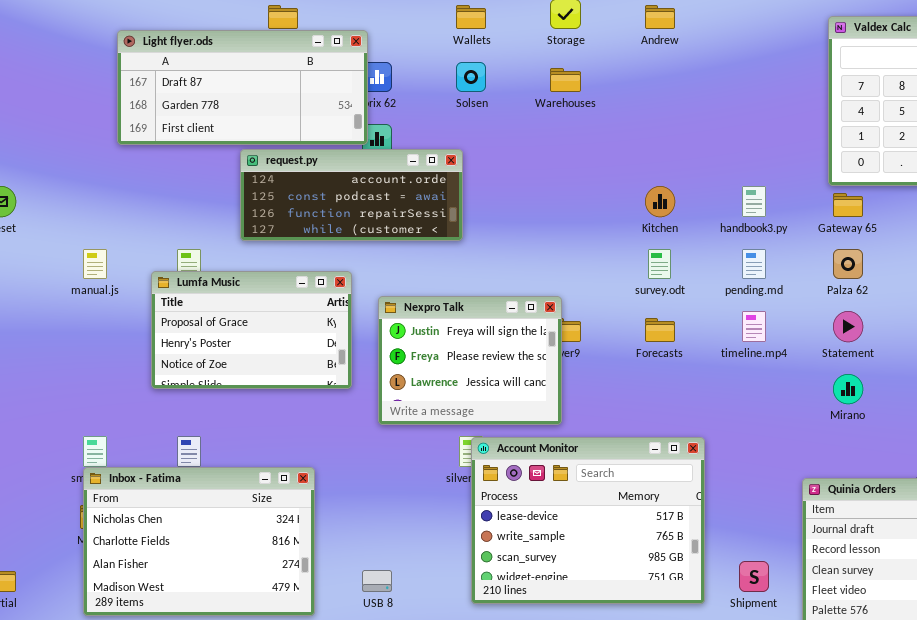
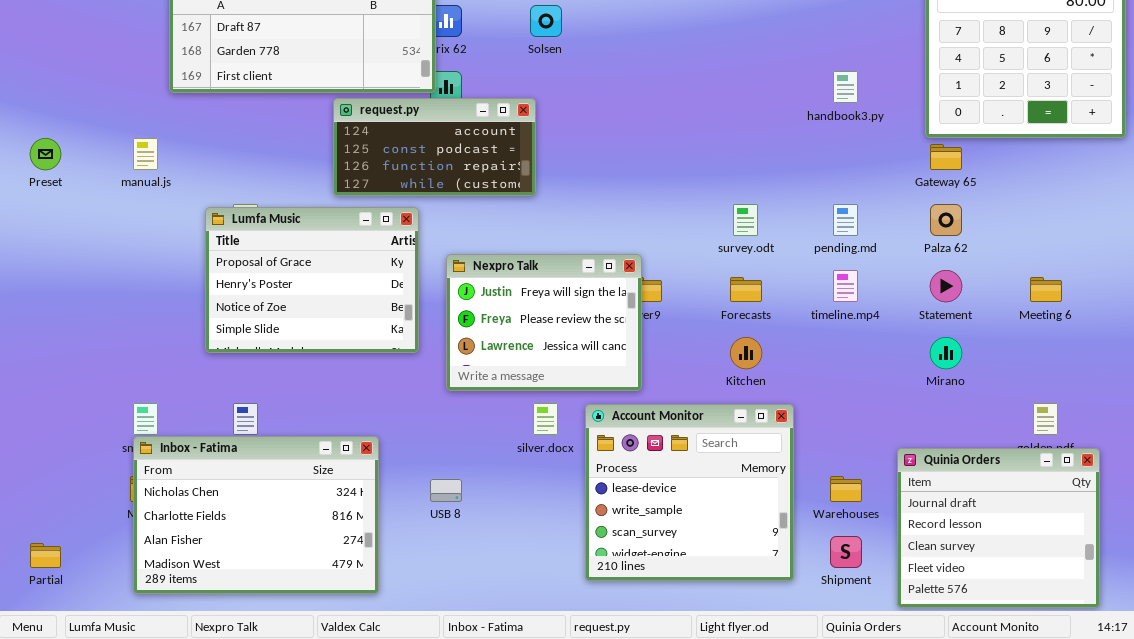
Warehouses: [550,68,581,92] -> [830,476,862,502], moved
request.py: [240,149,463,241] -> [333,98,536,196], resized
Kitchen: [645,186,675,217] -> [730,337,762,369], moved
handbook3.py: [742,186,766,217] -> [833,71,858,103], moved
manual.js: [83,249,107,279] -> [133,138,158,170], moved
Lumfa Music: [151,271,352,389] -> [205,207,419,353], resized
Account Monitor: [471,437,705,604] -> [585,404,794,581], resized
USB 8: [362,570,392,592] -> [430,479,462,502], moved

